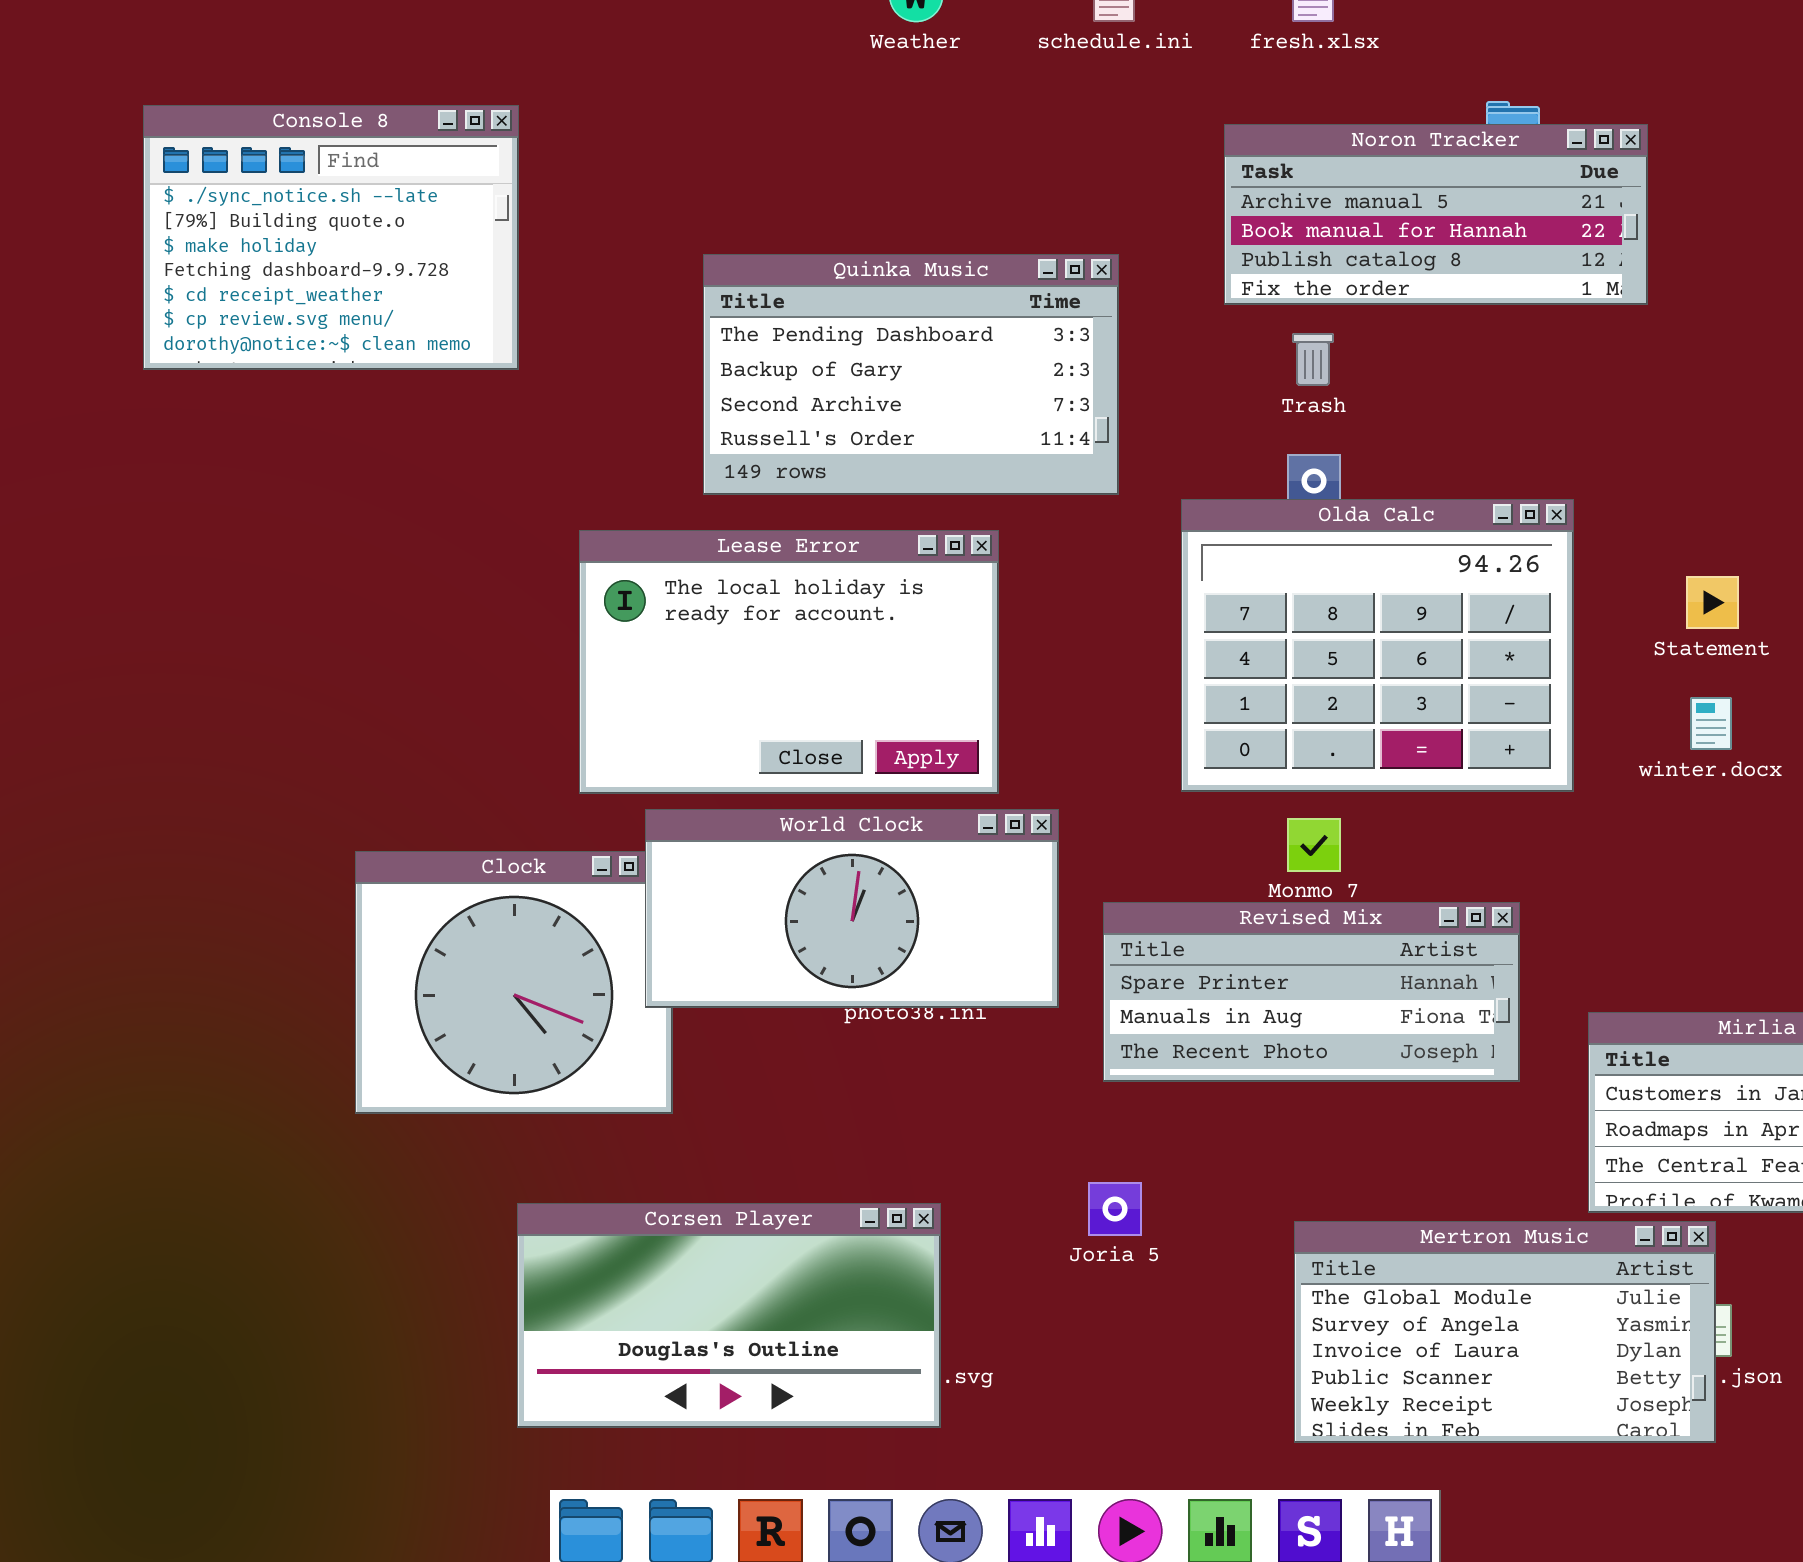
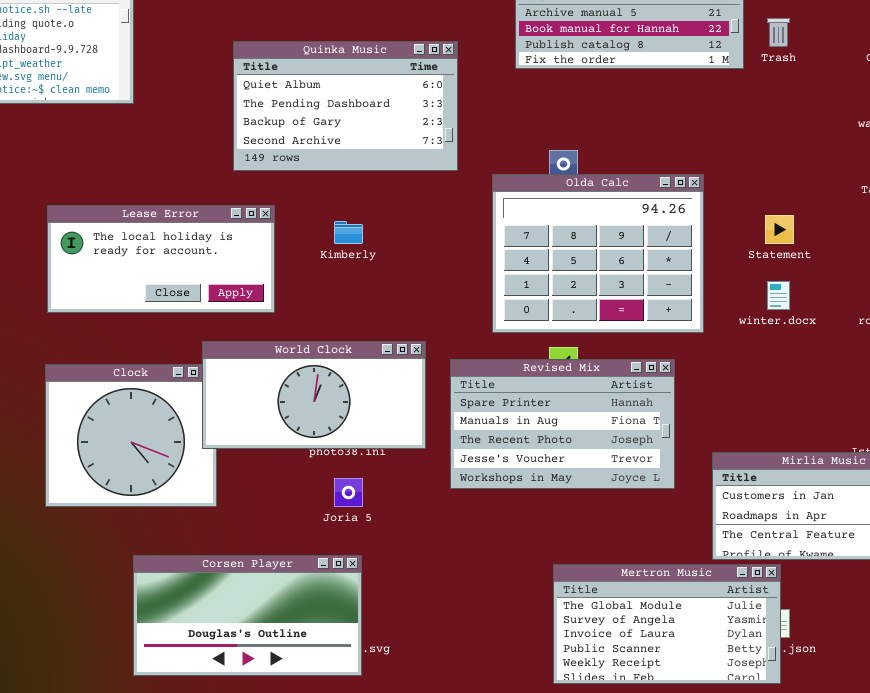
Quinka Music: [703,254,1119,495] -> [233,41,458,171], scrolled up 1 row
Trash: [1292,333,1334,386] -> [767,18,790,47], moved
Lease Error: [579,530,999,794] -> [47,205,275,313], moved, resized
Revised Mix: [1103,902,1520,1082] -> [450,359,675,489], resized
Joria 5: [1088,1182,1142,1236] -> [334,478,363,507], moved

